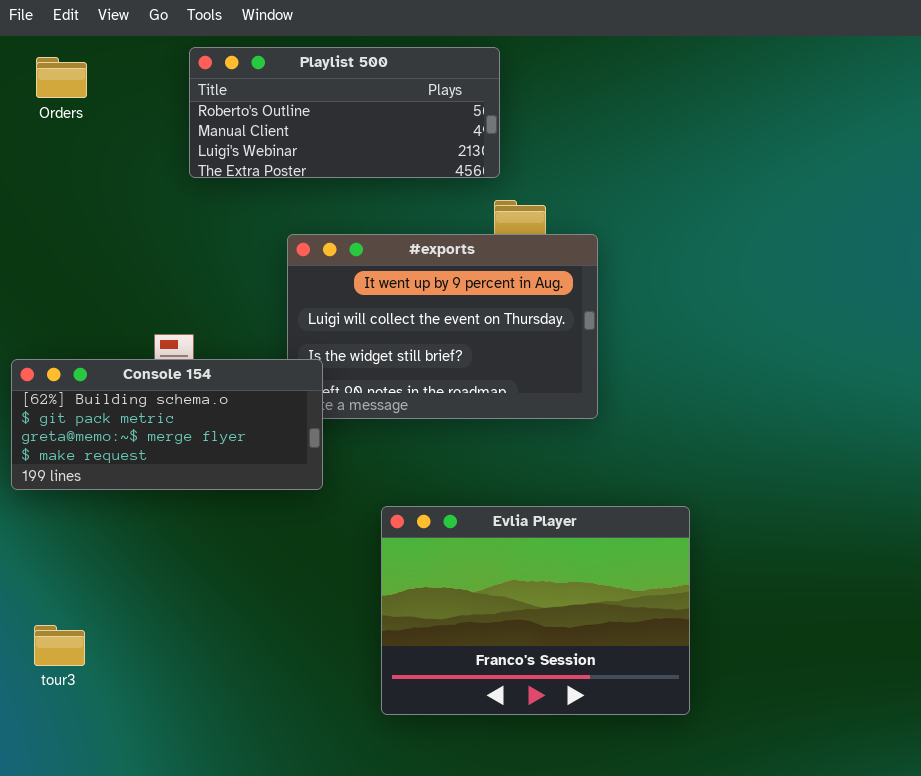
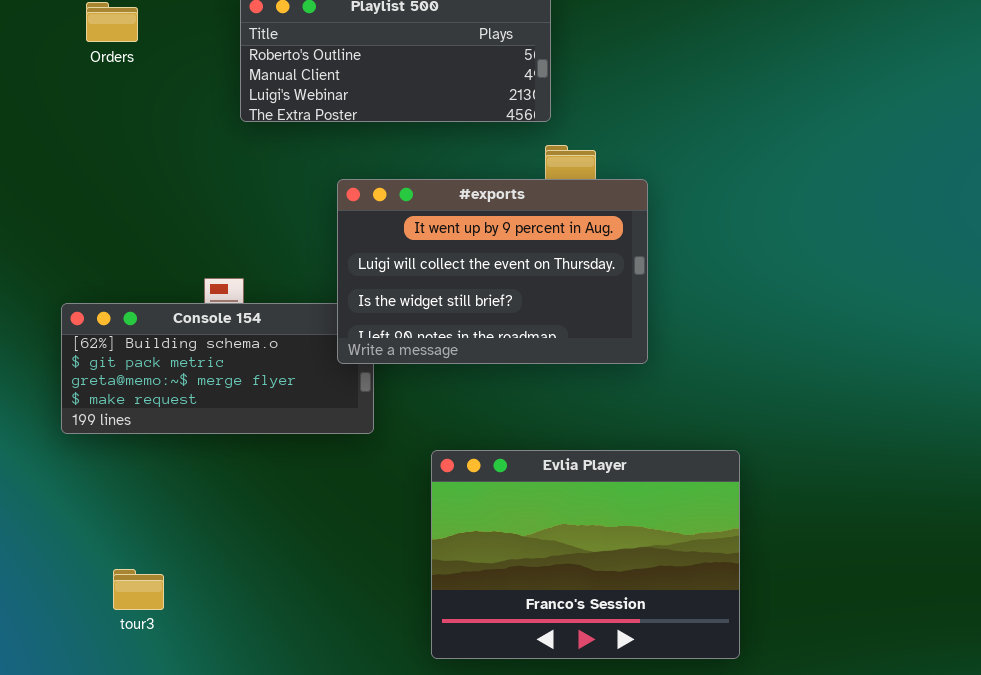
#exports: [287,234,598,419] -> [337,179,648,364], raised
tour3: [34,625,85,666] -> [113,569,164,610], moved

